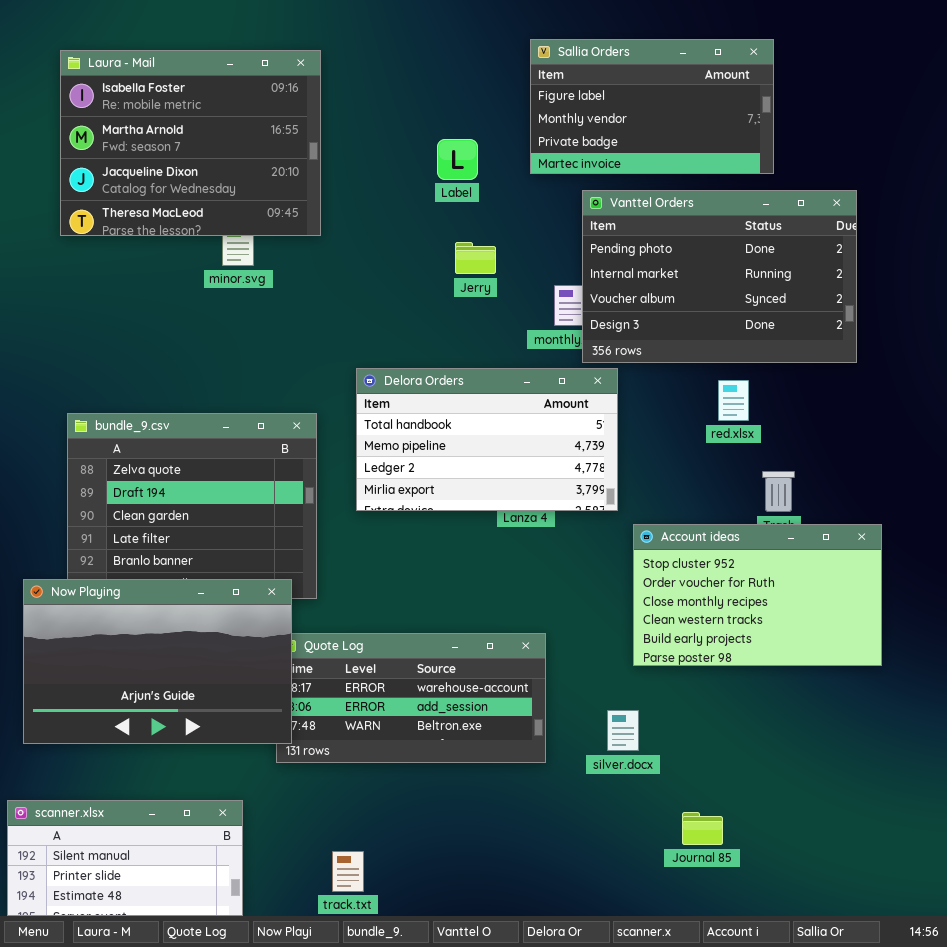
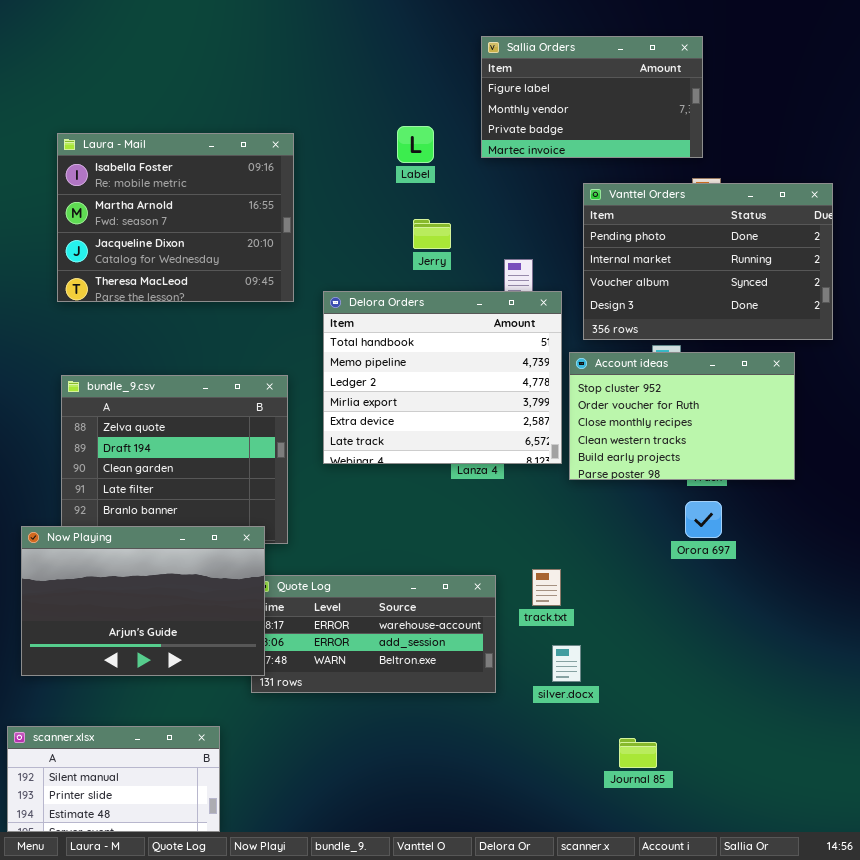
Laura - Mail: [60,50,321,236] -> [57,133,294,302], moved
Vanttel Orders: [582,190,857,363] -> [583,183,833,340], moved
Delora Orders: [356,368,618,511] -> [323,291,562,464], resized
Account ideas: [633,524,882,666] -> [569,352,795,480], moved
track.txt: [332,851,364,892] -> [532,569,561,606], moved

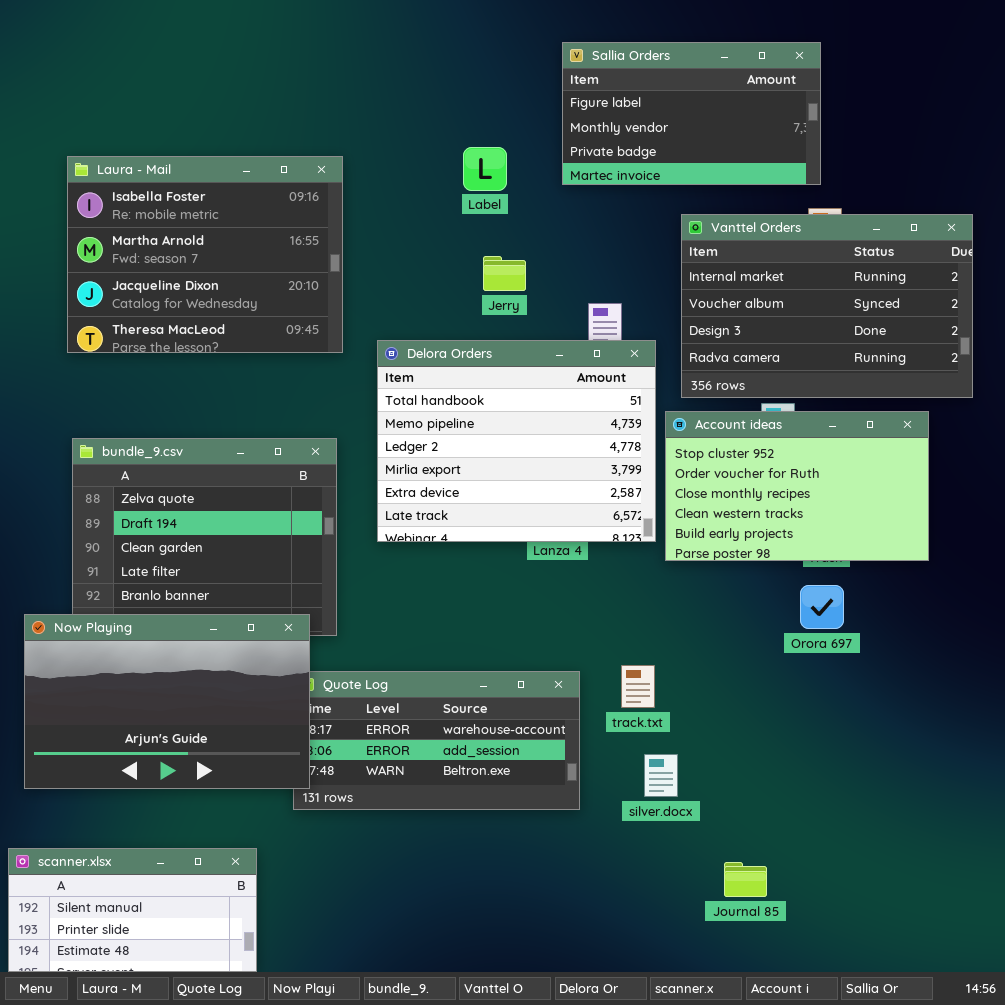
Vanttel Orders: [583,183,833,340] -> [681,214,973,398], scrolled down 1 row

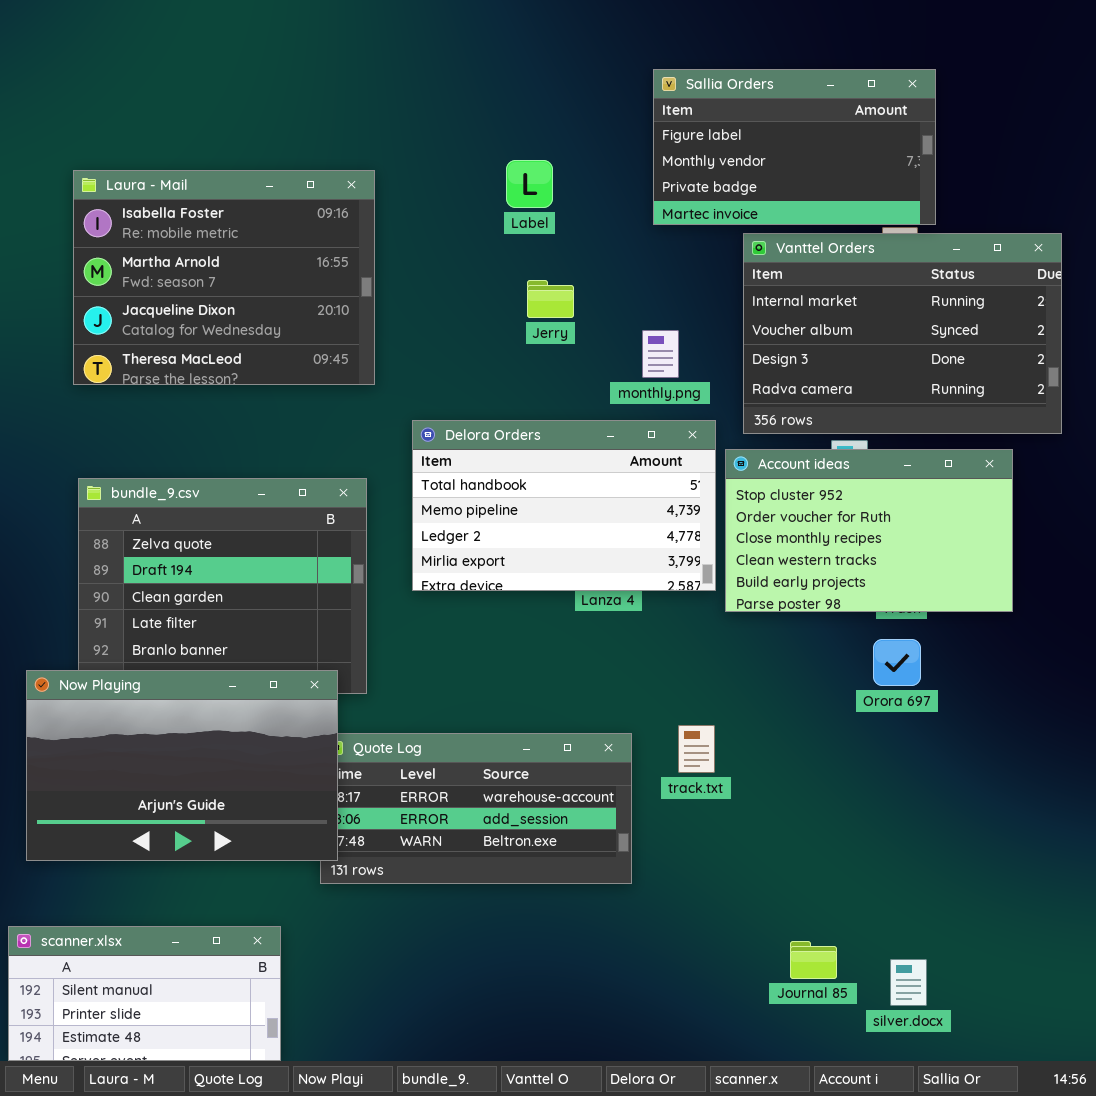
Sallia Orders: [562,42,821,185] -> [653,69,936,225], moved
Delora Orders: [377,340,656,542] -> [412,420,716,591], resized
silver.docx: [644,754,678,797] -> [890,959,927,1006], moved

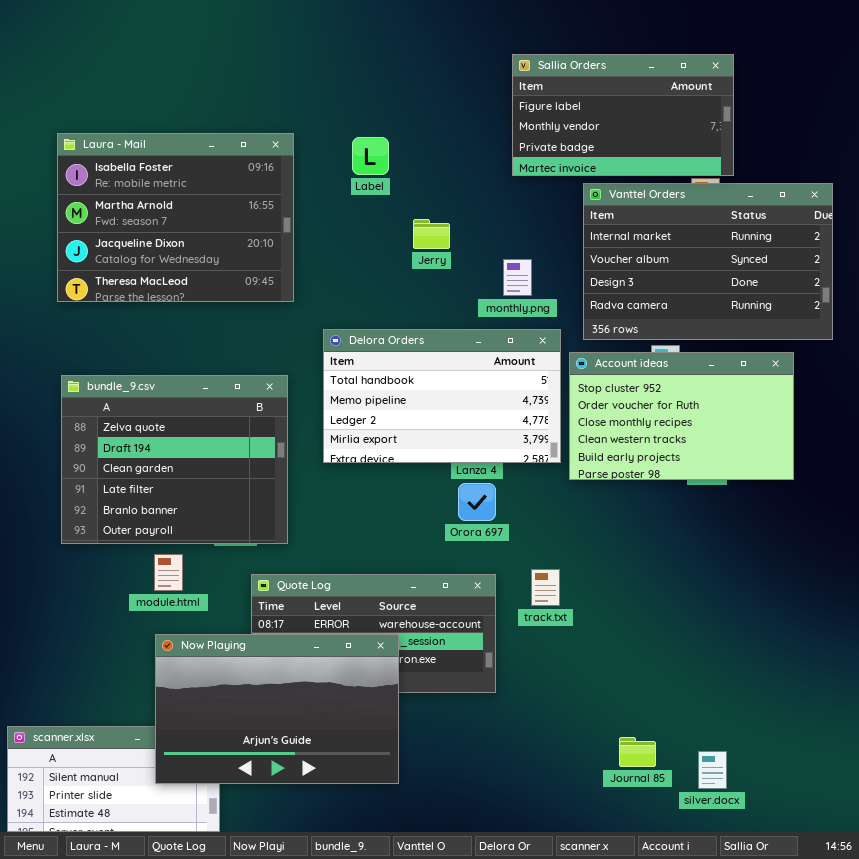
Label: [506,160,553,208] -> [352,137,389,175], moved
Orora 697: [873,639,921,686] -> [458,483,496,521], moved
Now Playing: [26,670,338,861] -> [155,634,399,784], moved

